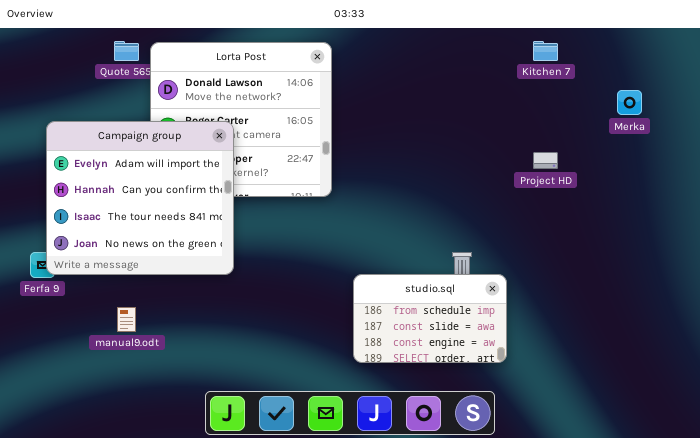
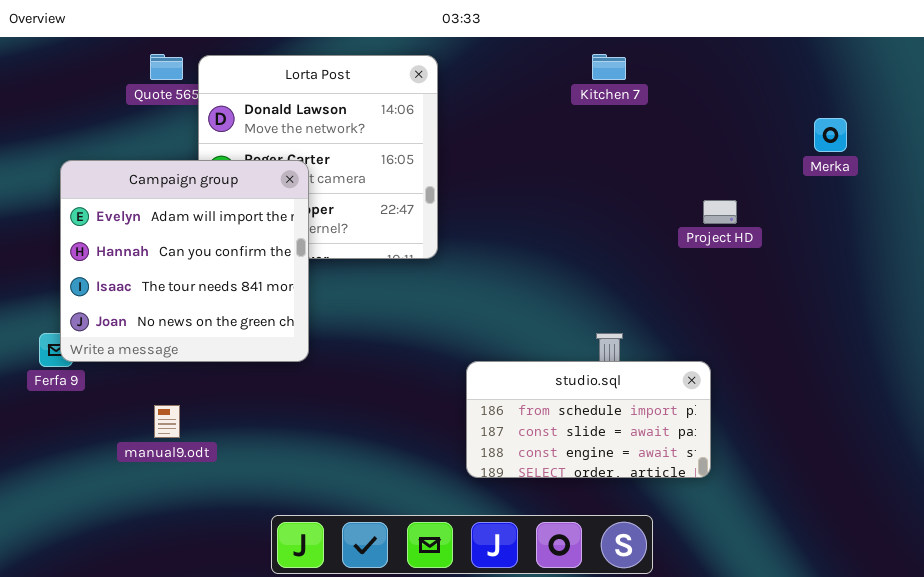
Kitchen 7: [533,41,558,61] -> [592,54,626,80], moved
studio.sql: [353,274,507,363] -> [466,361,711,478], resized

